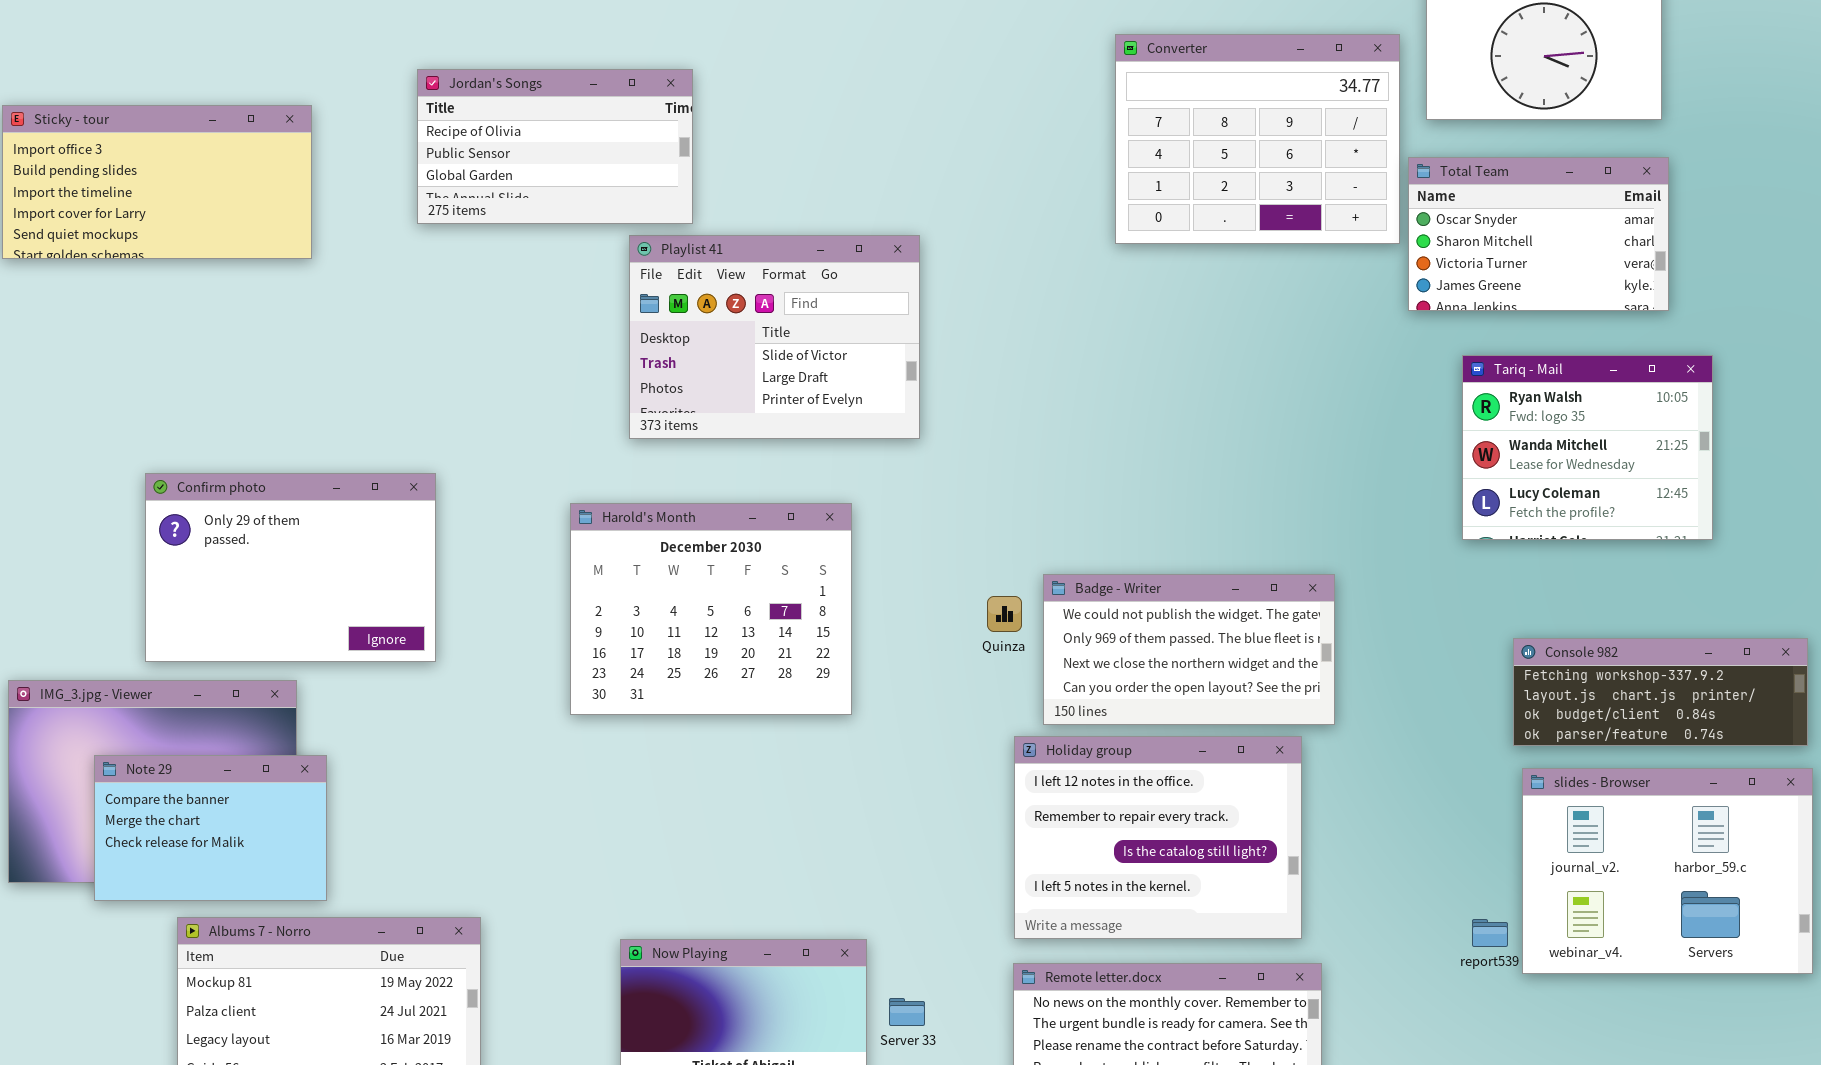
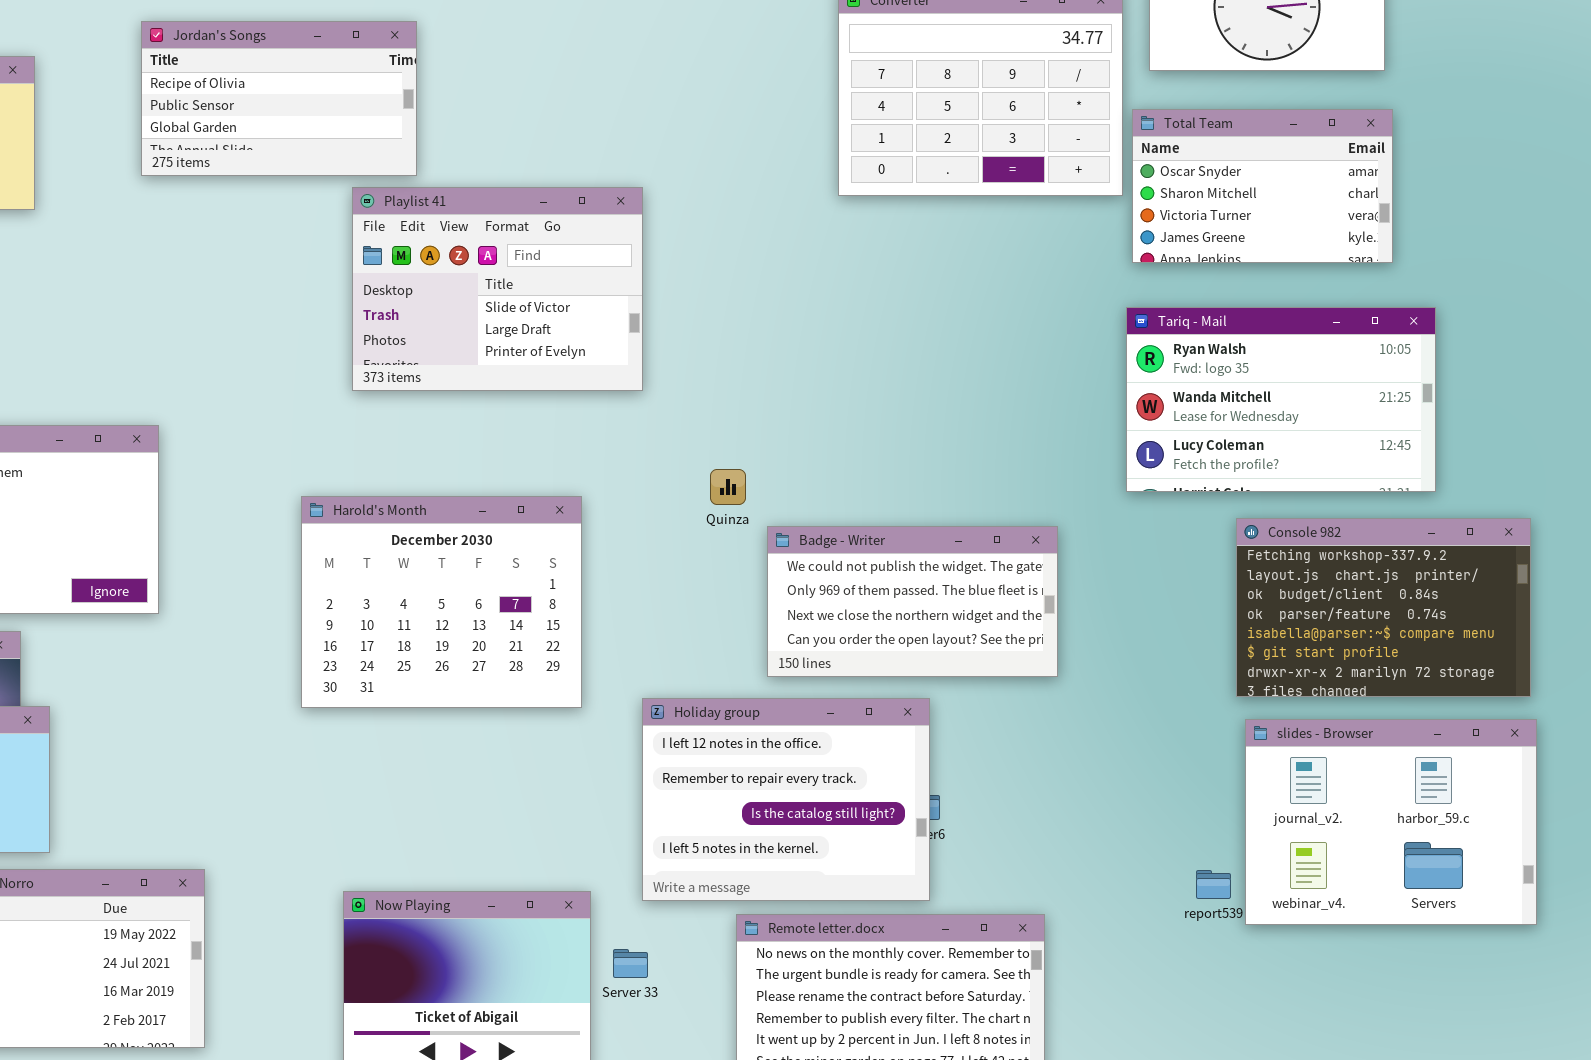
Tariq - Mail: [1462,355,1713,540] -> [1126,307,1436,492], resized
Harold's Month: [570,503,852,715] -> [301,496,582,708], moved
Quinza: [987,596,1022,632] -> [710,469,746,505], moved
Console 982: [1513,638,1808,746] -> [1236,518,1531,697], resized
Holiday group: [1014,736,1302,939] -> [642,698,930,901], moved

